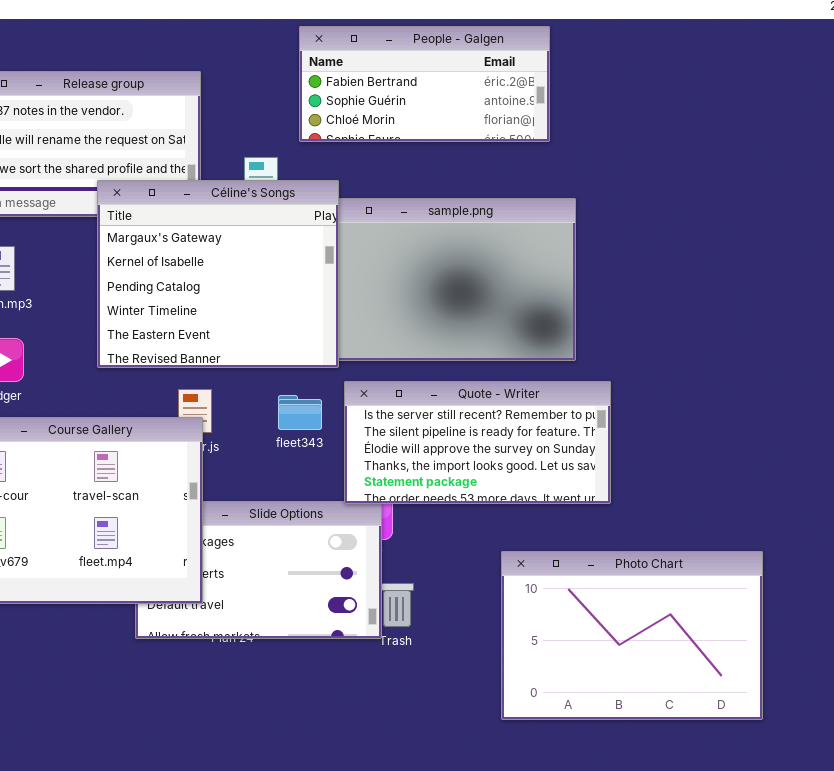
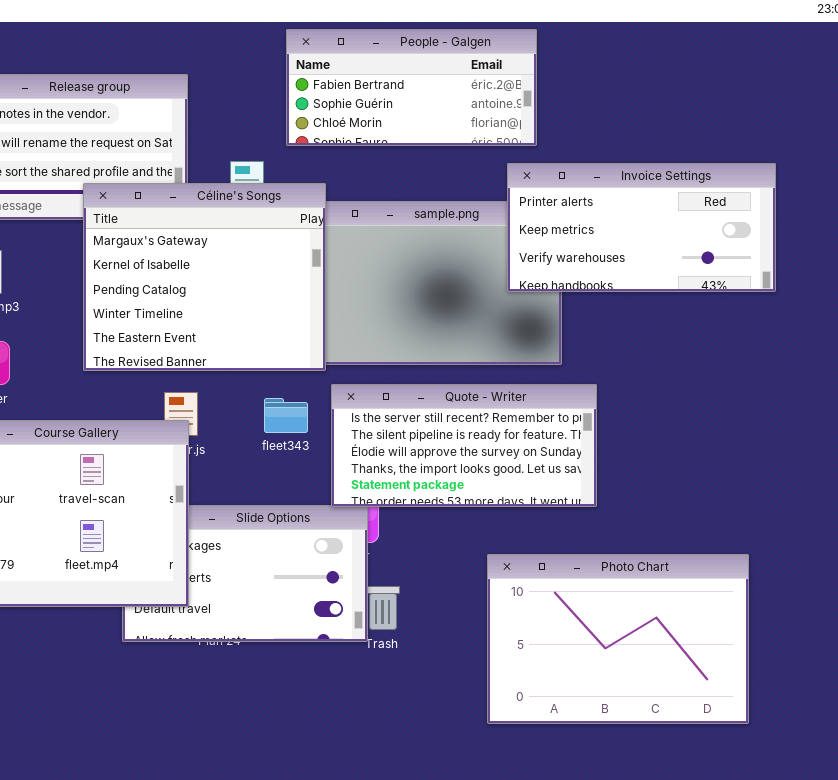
Invoice Settings: none -> [507,163,776,292], opened

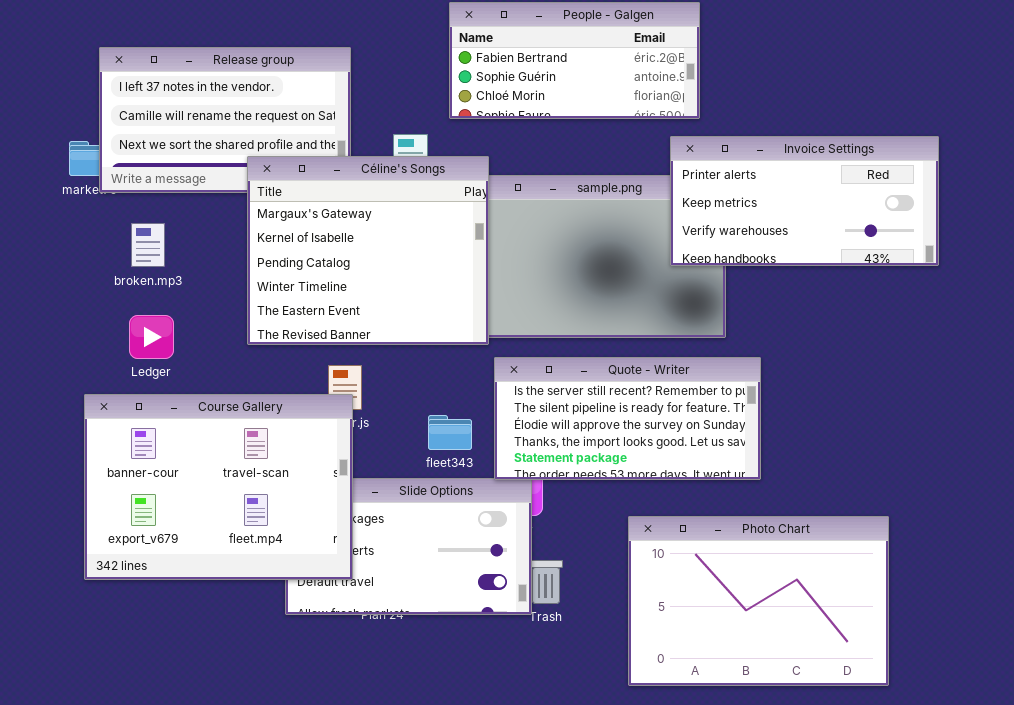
fleet343: [264,398,308,433] -> [428,415,472,450], moved
Photo Chart: [487,554,749,724] -> [628,516,889,686], moved

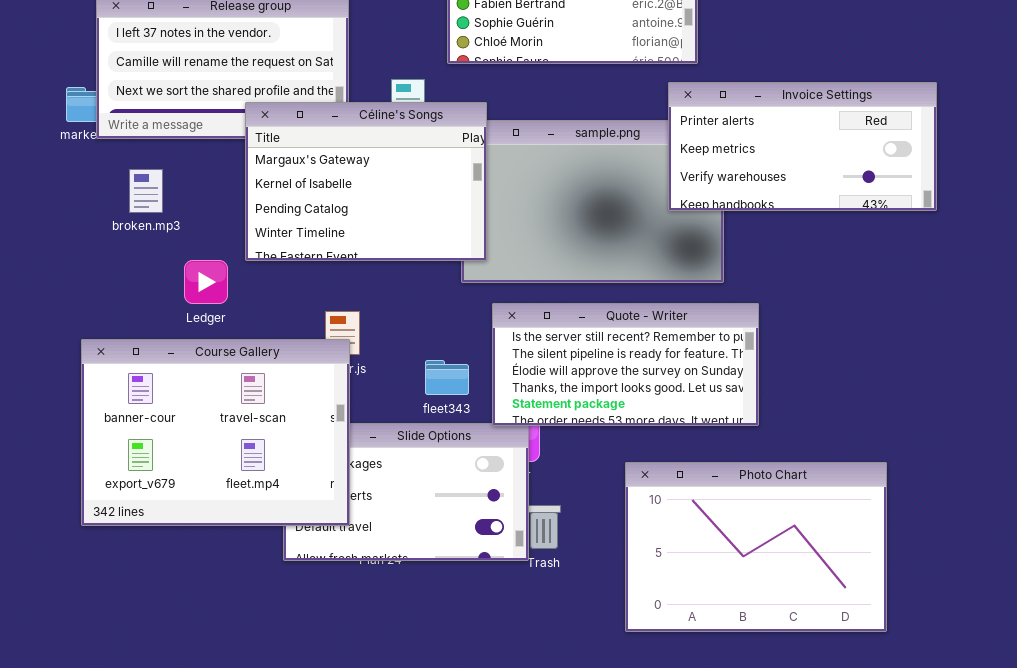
Céline's Songs: [247,156,489,345] -> [245,102,487,261], resized
Ledger: [129,315,174,359] -> [184,260,228,304], moved

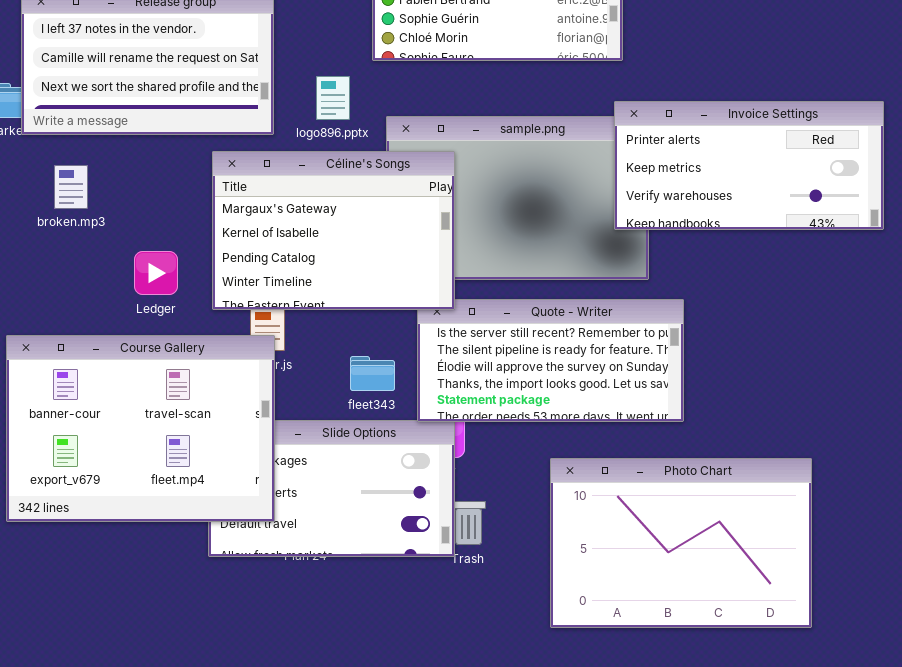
Invoice Settings: [668,82,937,211] -> [614,101,884,230], moved
Céline's Songs: [245,102,487,261] -> [212,151,455,310], moved
Ledger: [184,260,228,304] -> [134,251,178,295], moved

